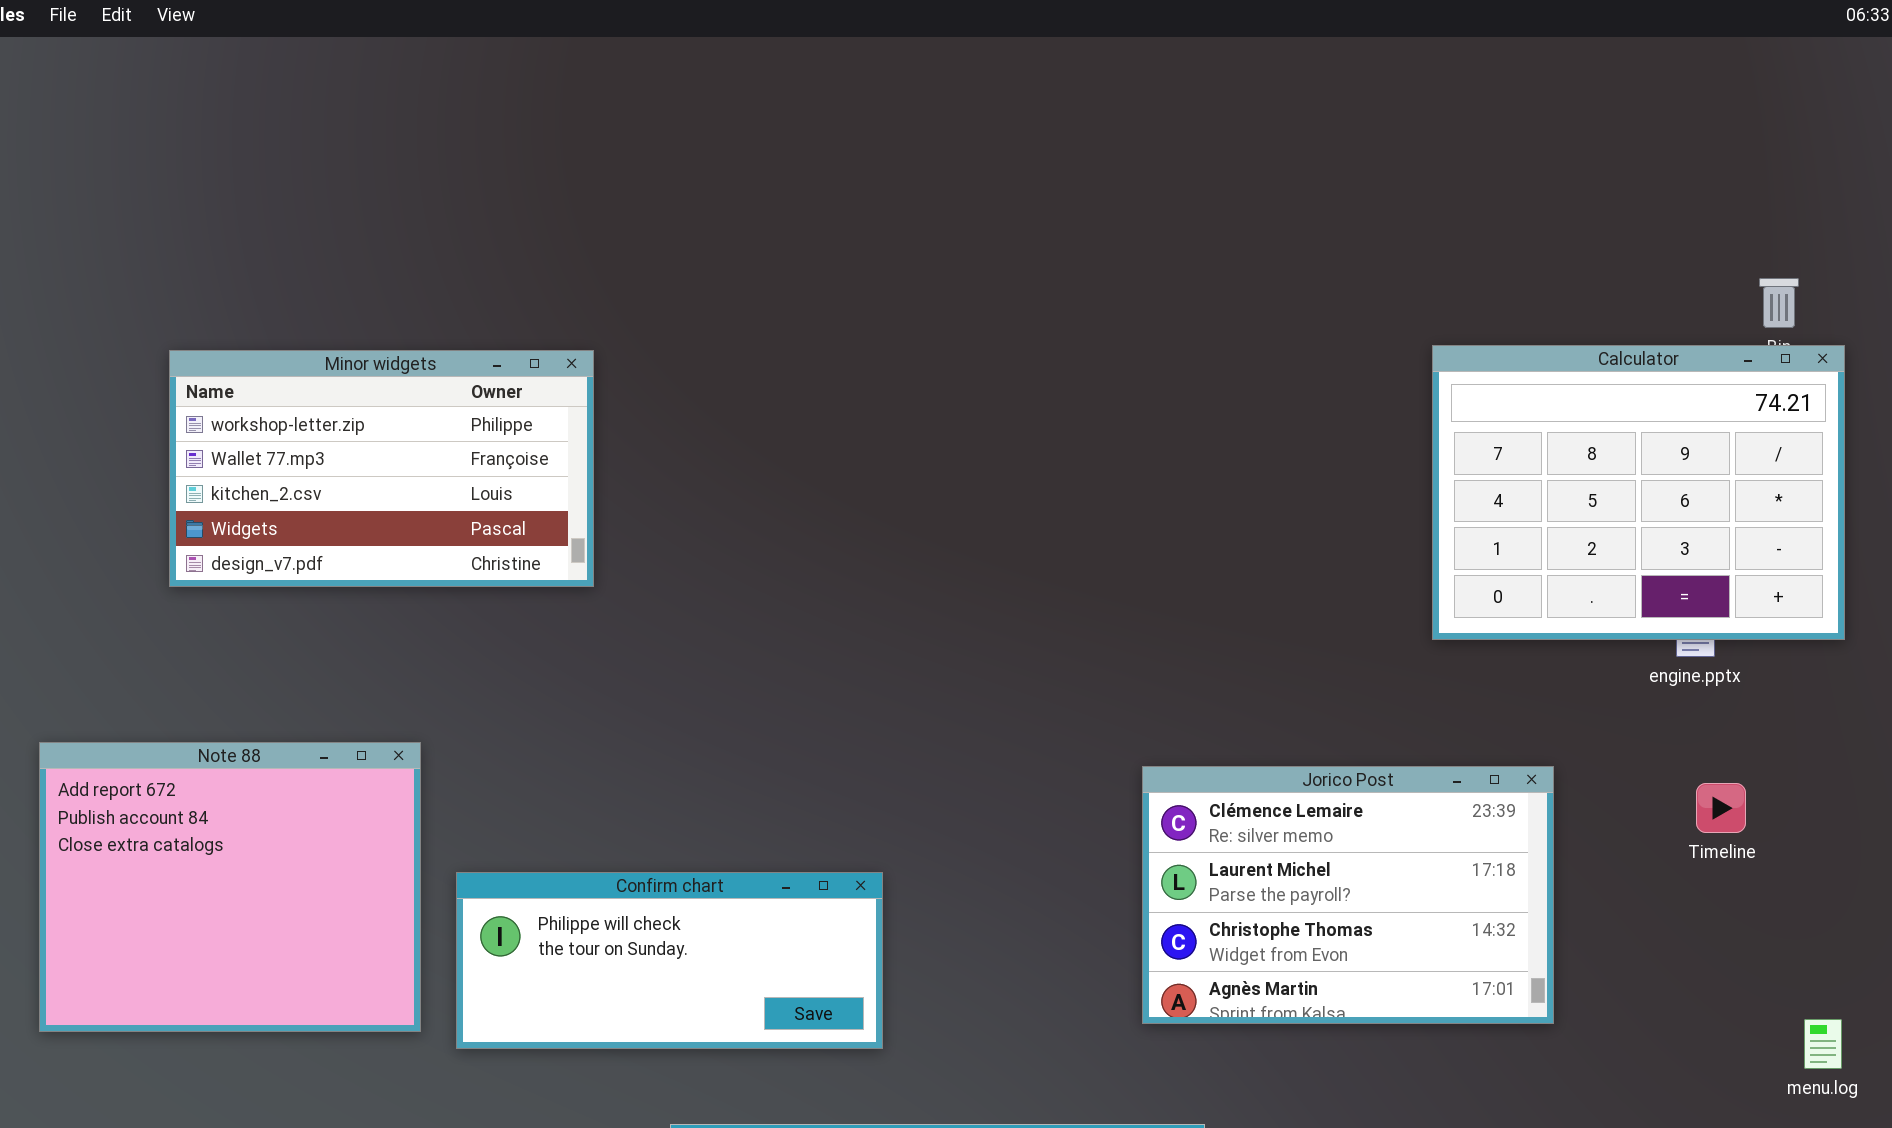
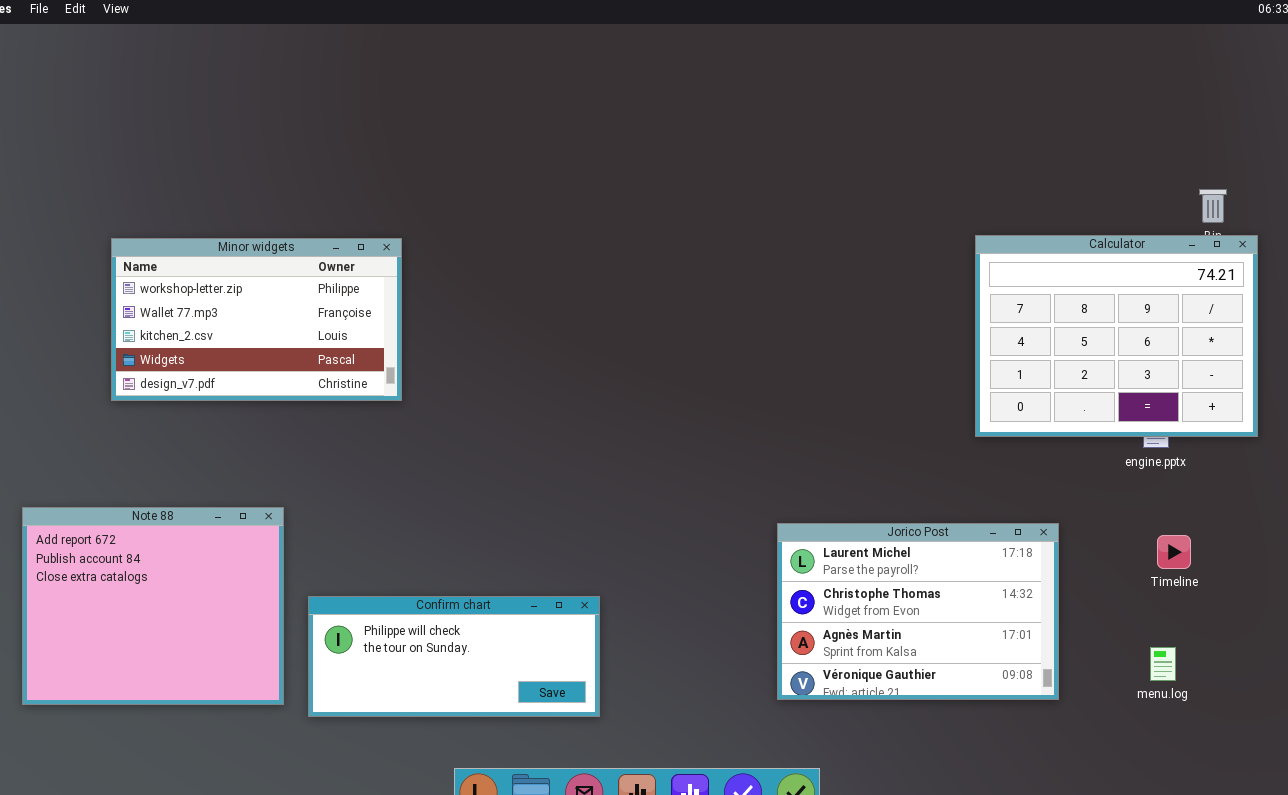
Jorico Post: [1142,766,1554,1024] -> [777,523,1059,700], scrolled down 1 row
menu.log: [1804,1019,1842,1069] -> [1150,647,1176,681], moved

